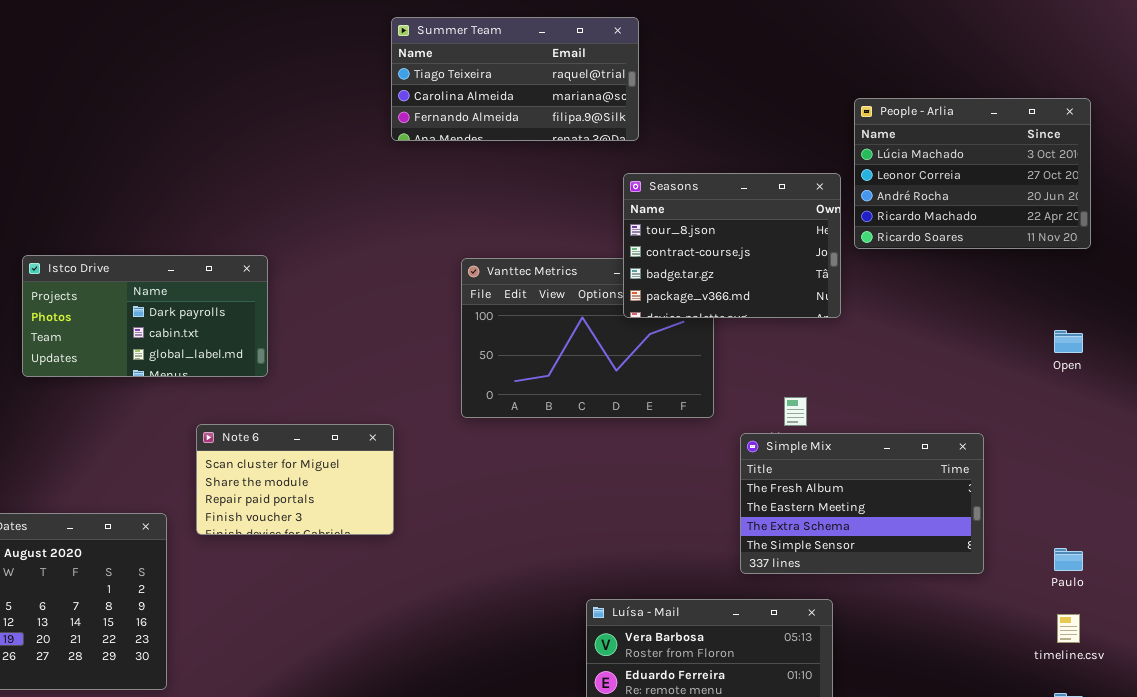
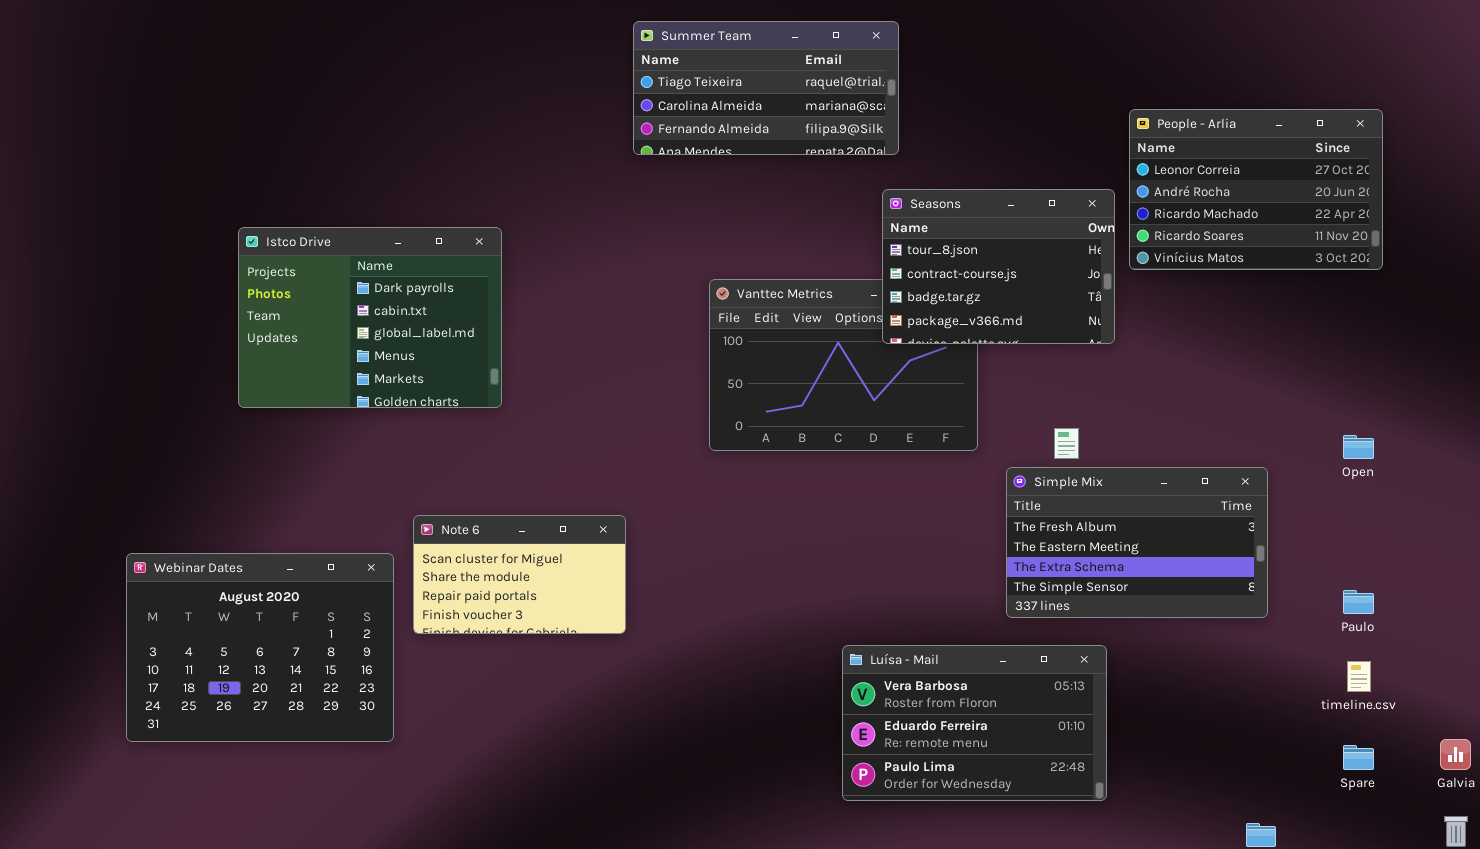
People - Arlia: [854,98,1091,249] -> [1129,109,1383,270], scrolled down 1 row
Istco Drive: [22,255,268,377] -> [238,227,502,408], resized
Open: [1054,330,1083,353] -> [1343,435,1374,459], moved
Note 6: [196,424,394,535] -> [413,515,626,634], moved

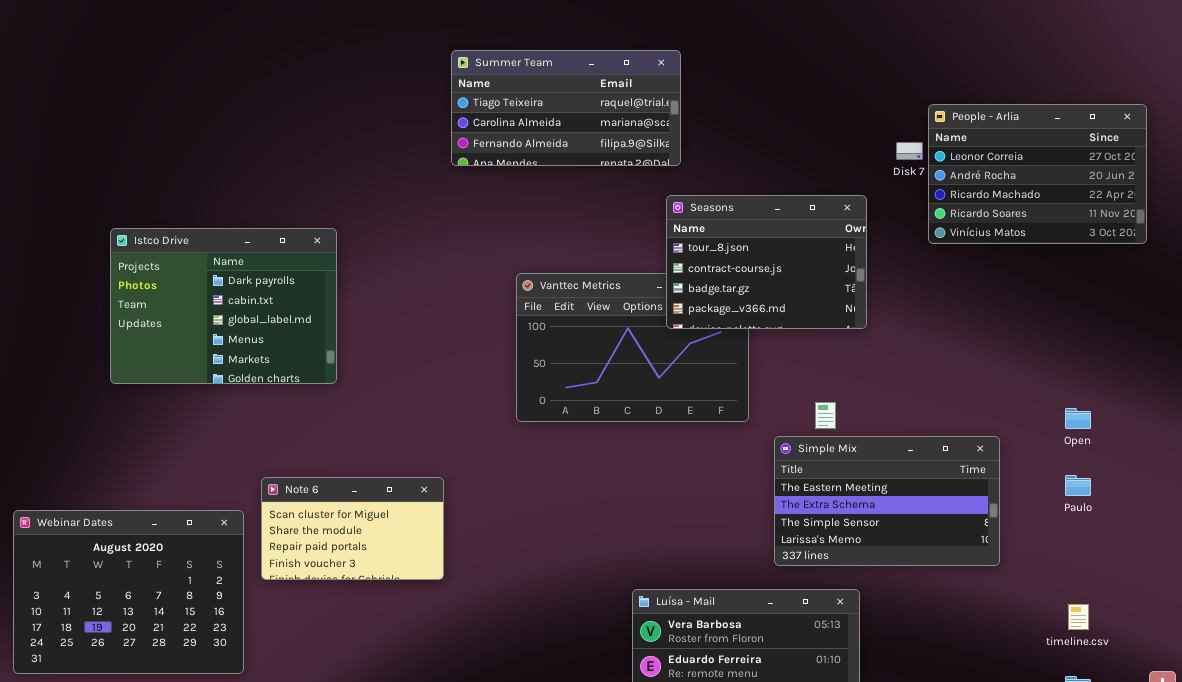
People - Arlia: [1129,109,1383,270] -> [928,104,1147,244], moved
Simple Mix: [1006,467,1268,618] -> [774,436,1000,566], scrolled down 1 row
Paulo: [1343,590,1374,614] -> [1065,475,1091,496], moved

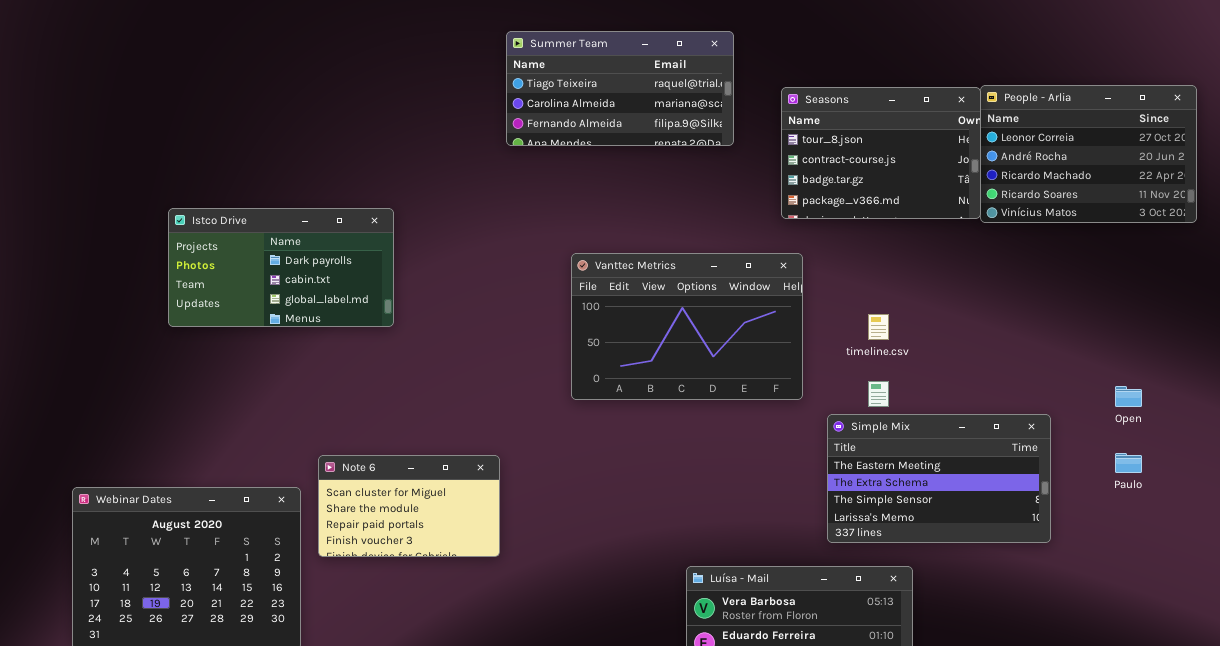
Seasons: [666,195,867,329] -> [781,87,981,219], moved
Istco Drive: [110,228,337,384] -> [168,208,394,327], resized
timeline.csv: [1068,604,1089,630] -> [868,314,889,340], moved

